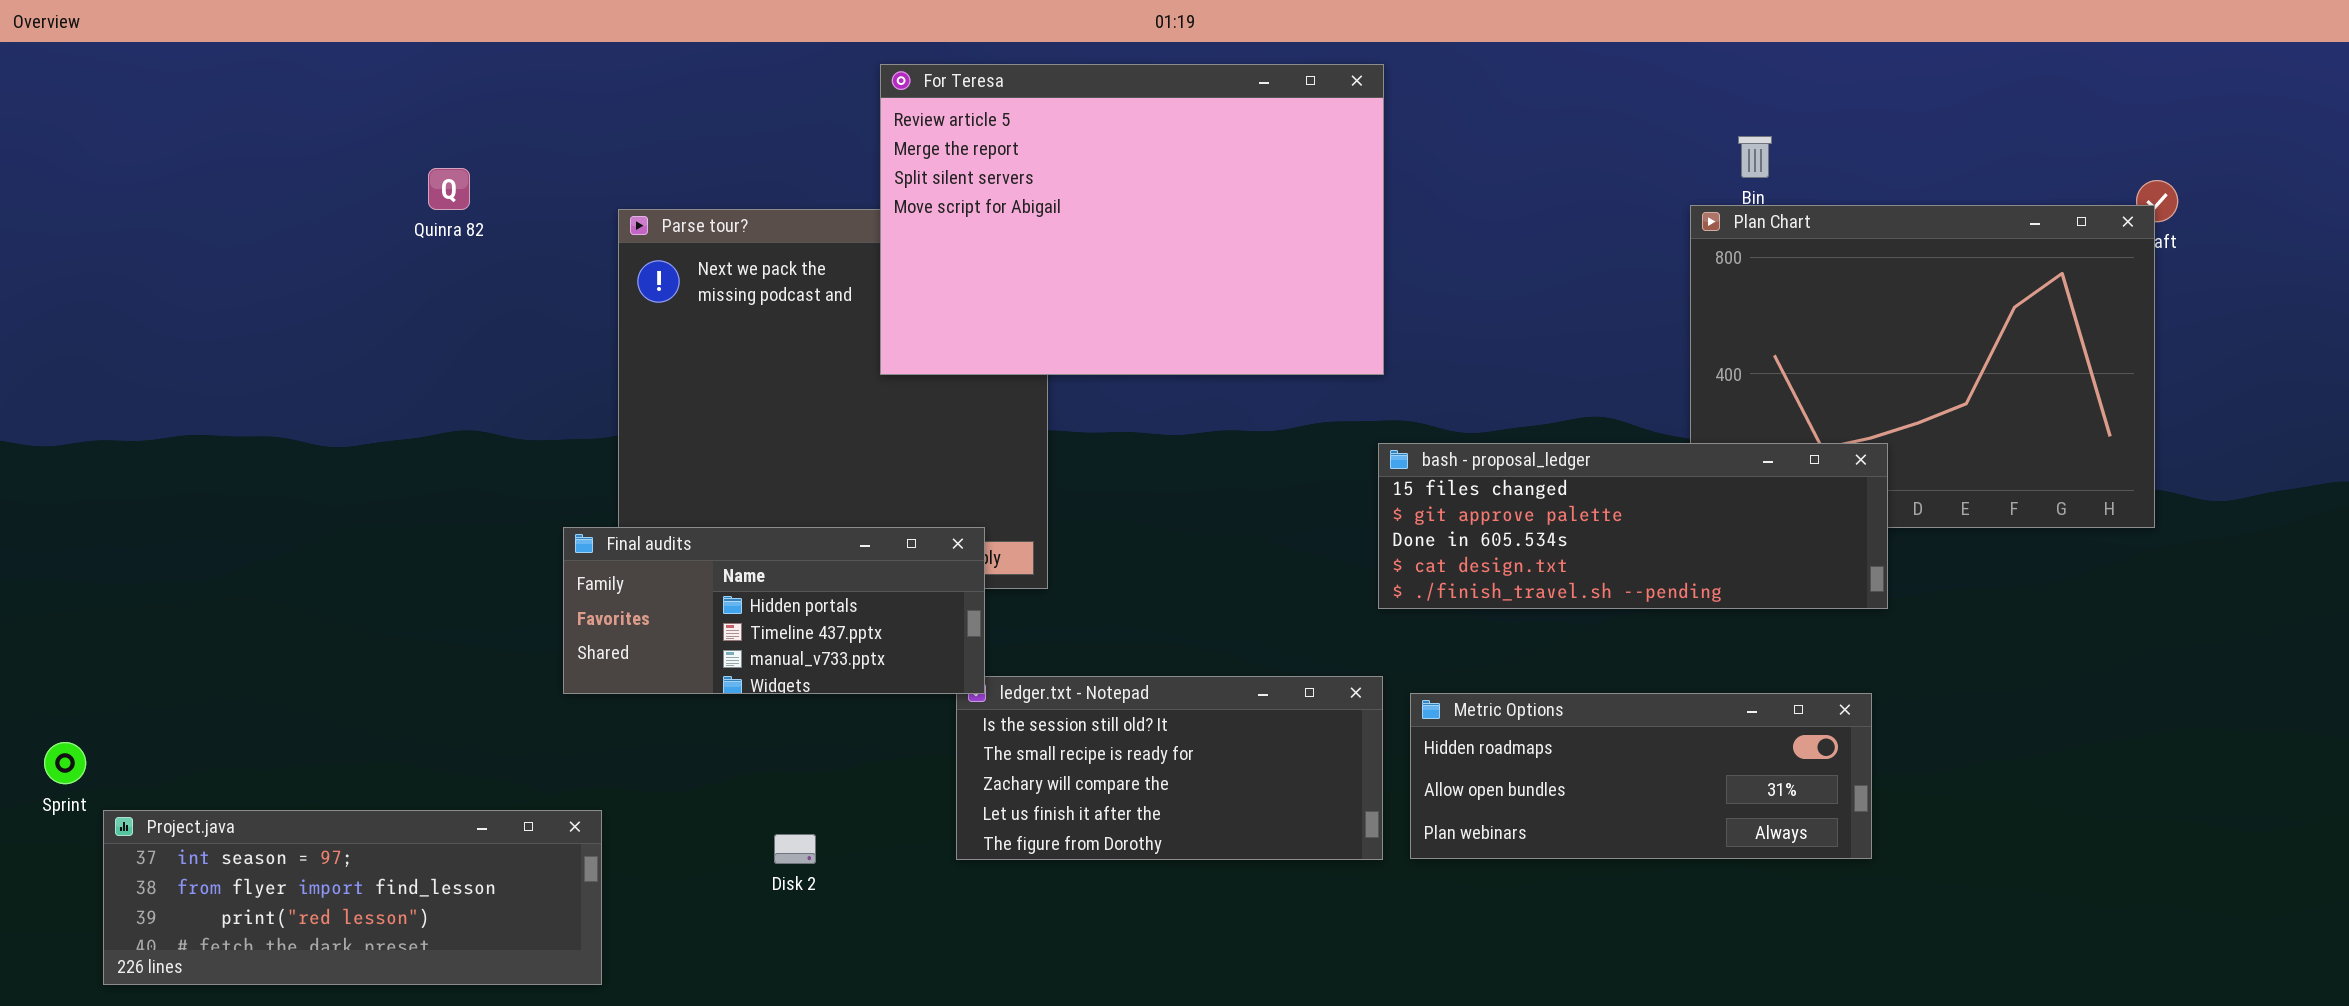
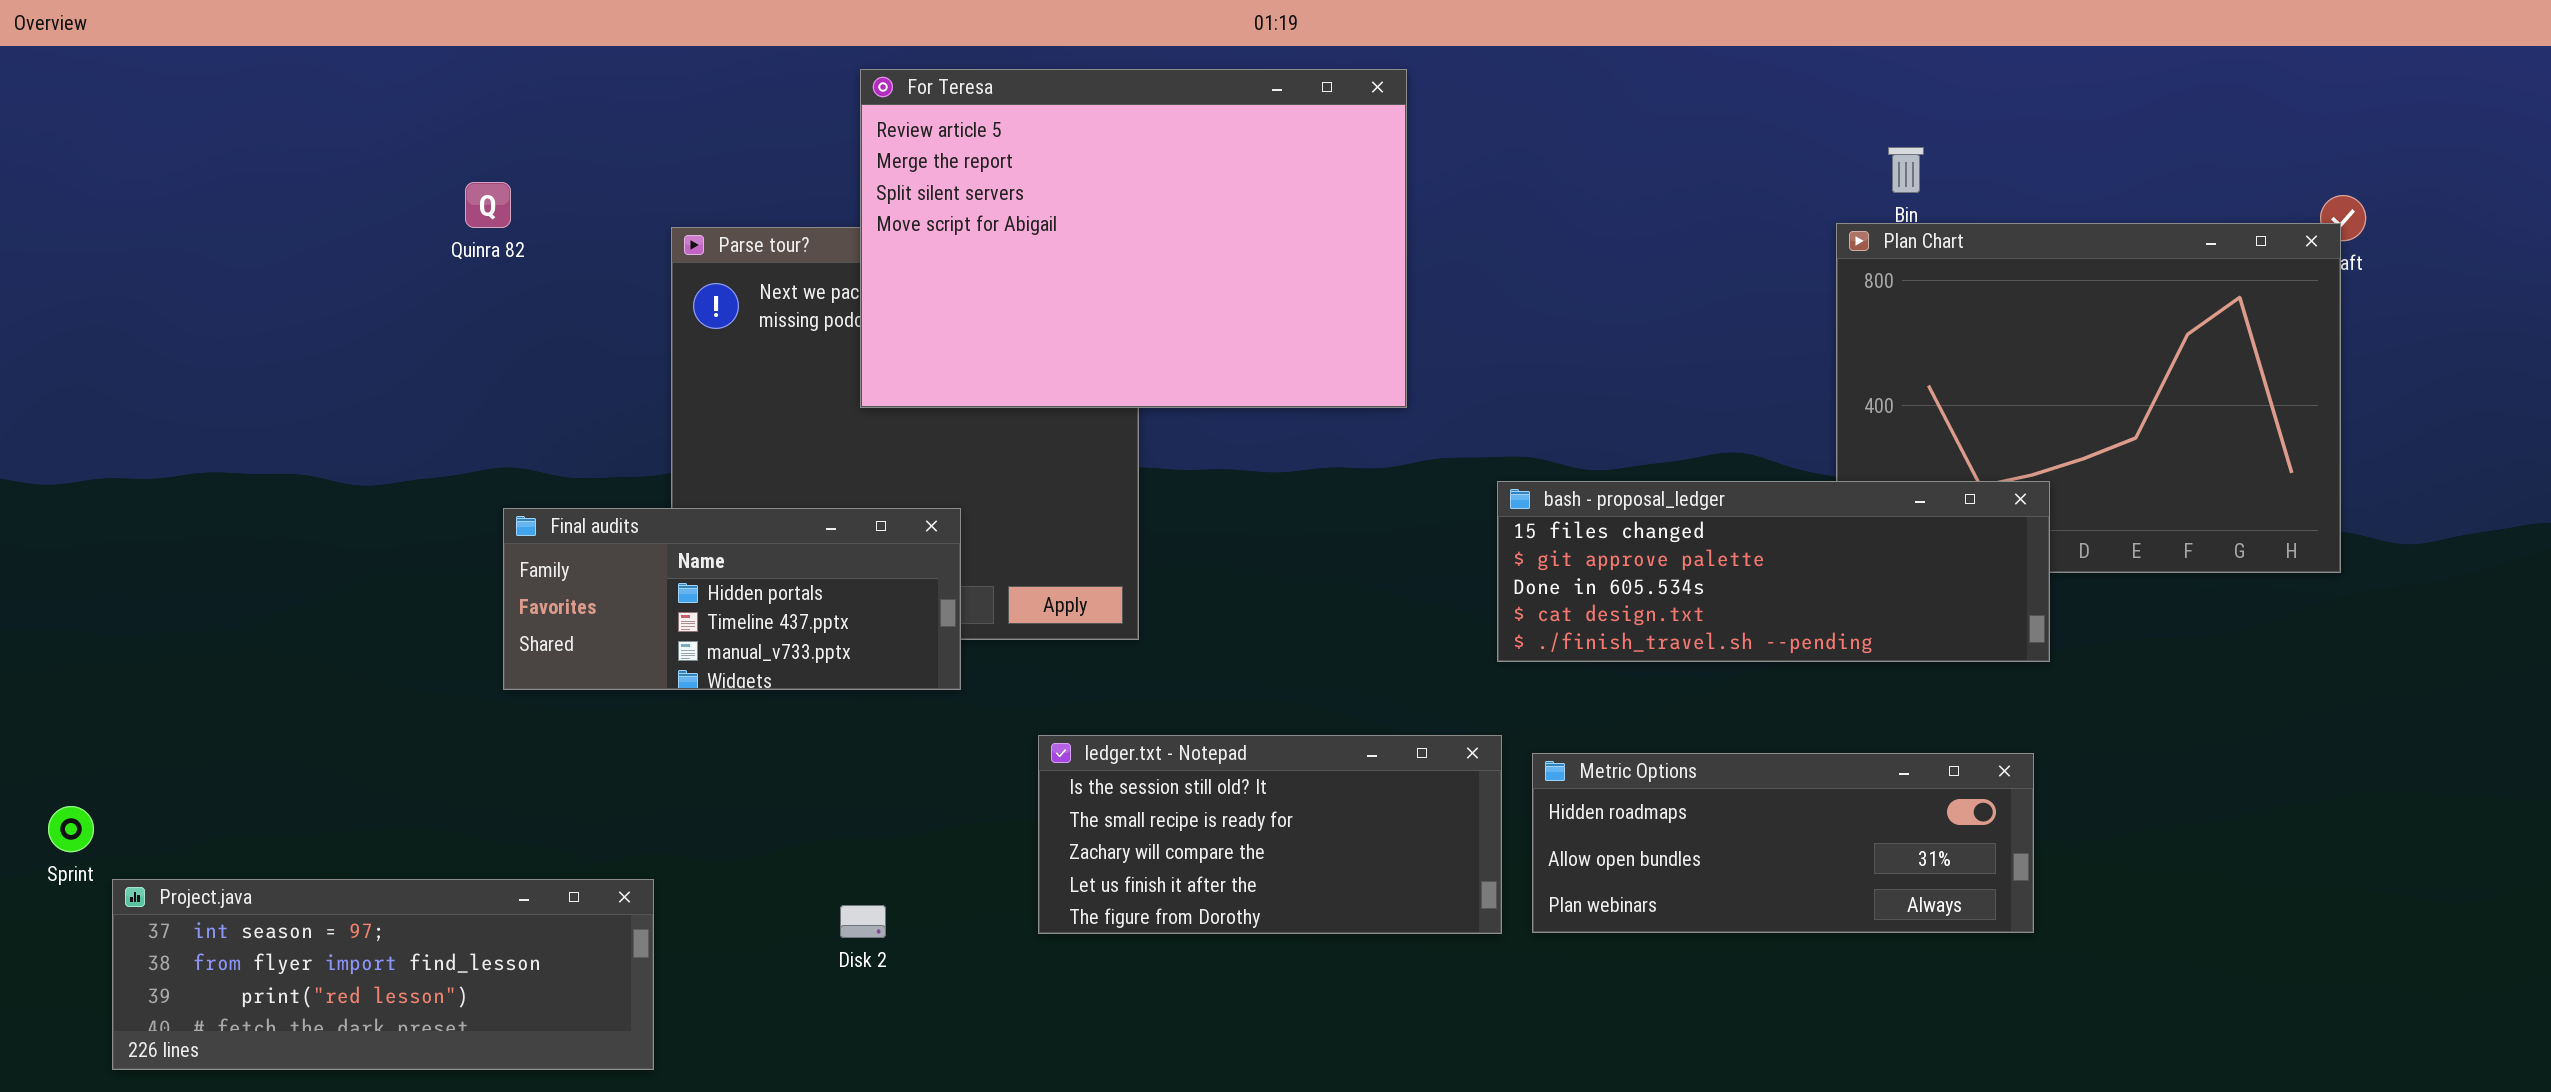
For Teresa: [880,64,1384,375] -> [860,69,1407,408], moved
Final audits: [563,527,985,694] -> [503,508,961,690], moved

